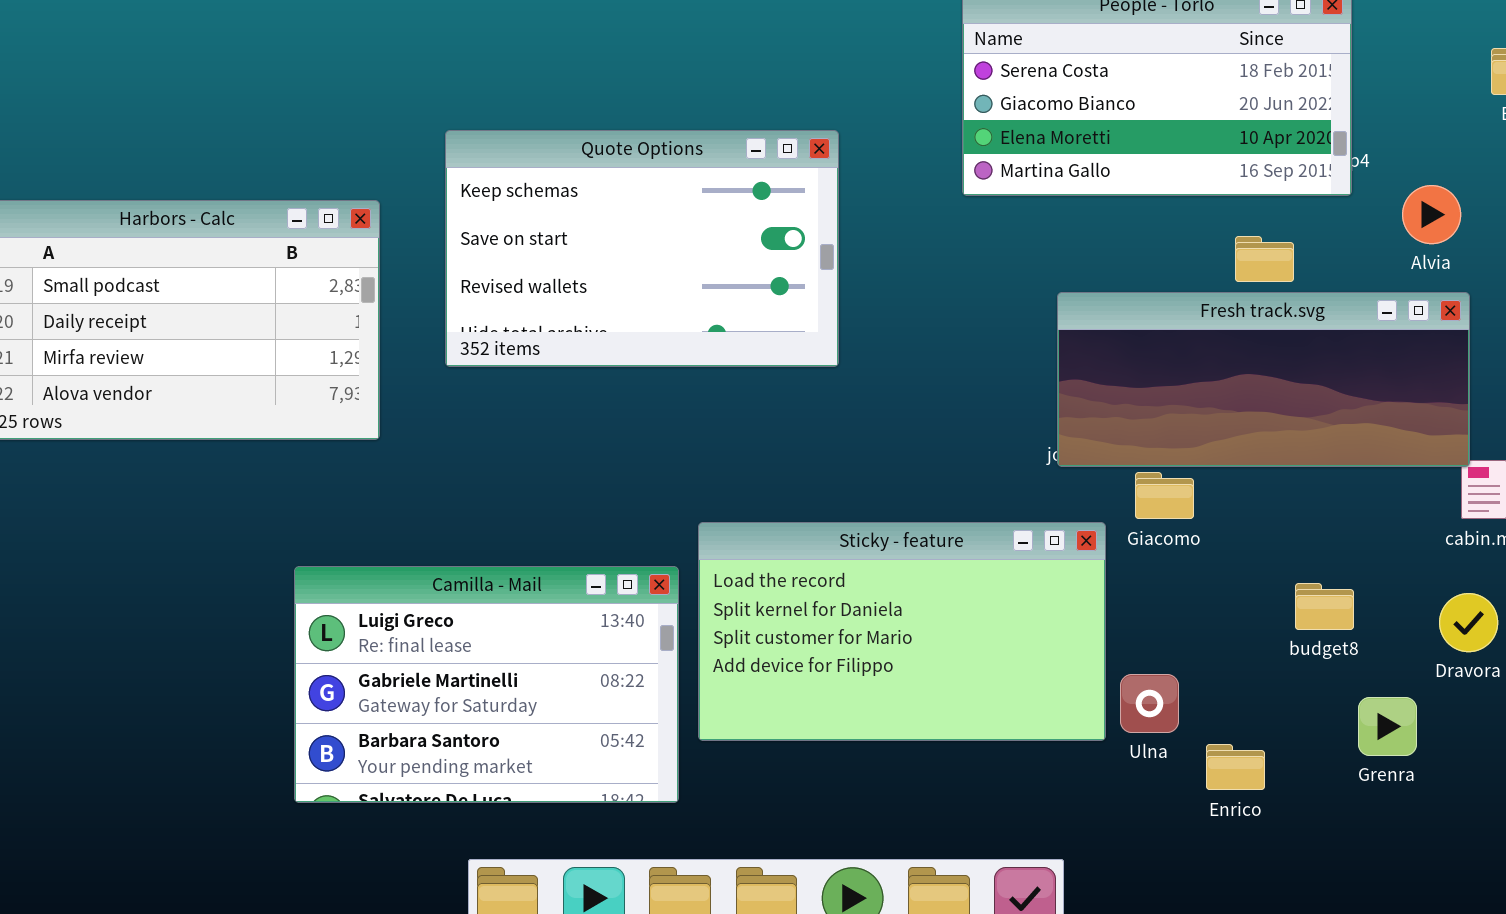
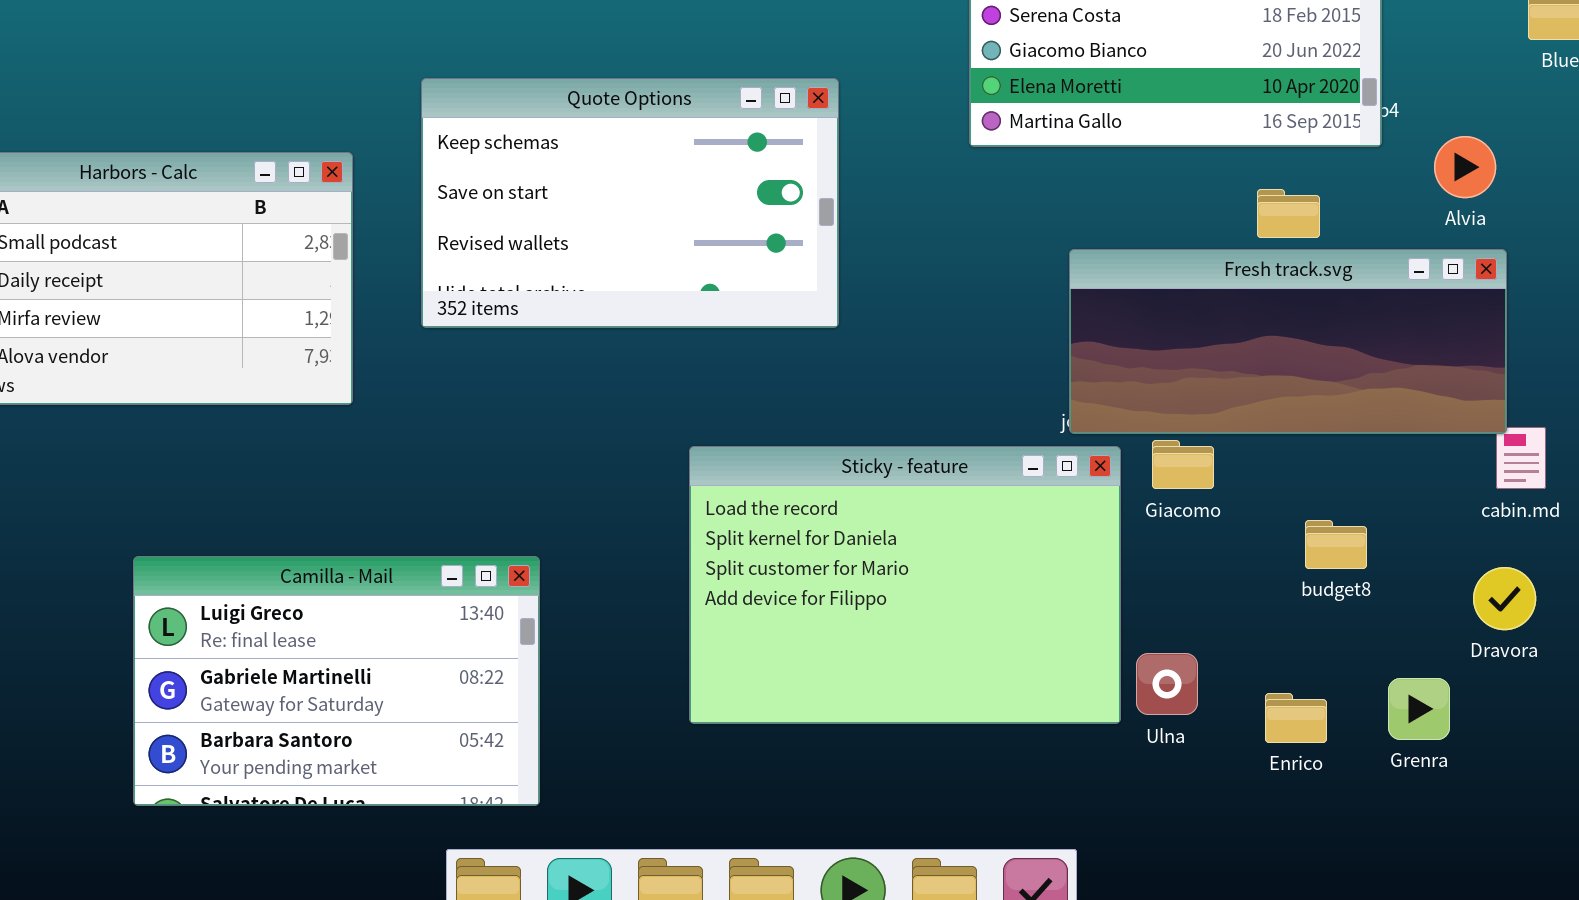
Sticky - feature: [698,522,1106,741] -> [689,446,1121,724], resized
Camilla - Mail: [294,566,679,803] -> [133,556,540,806], moved
budget8: [1295,583,1354,630] -> [1305,520,1367,569], moved
Enrico: [1206,744,1265,790] -> [1265,693,1327,743], moved

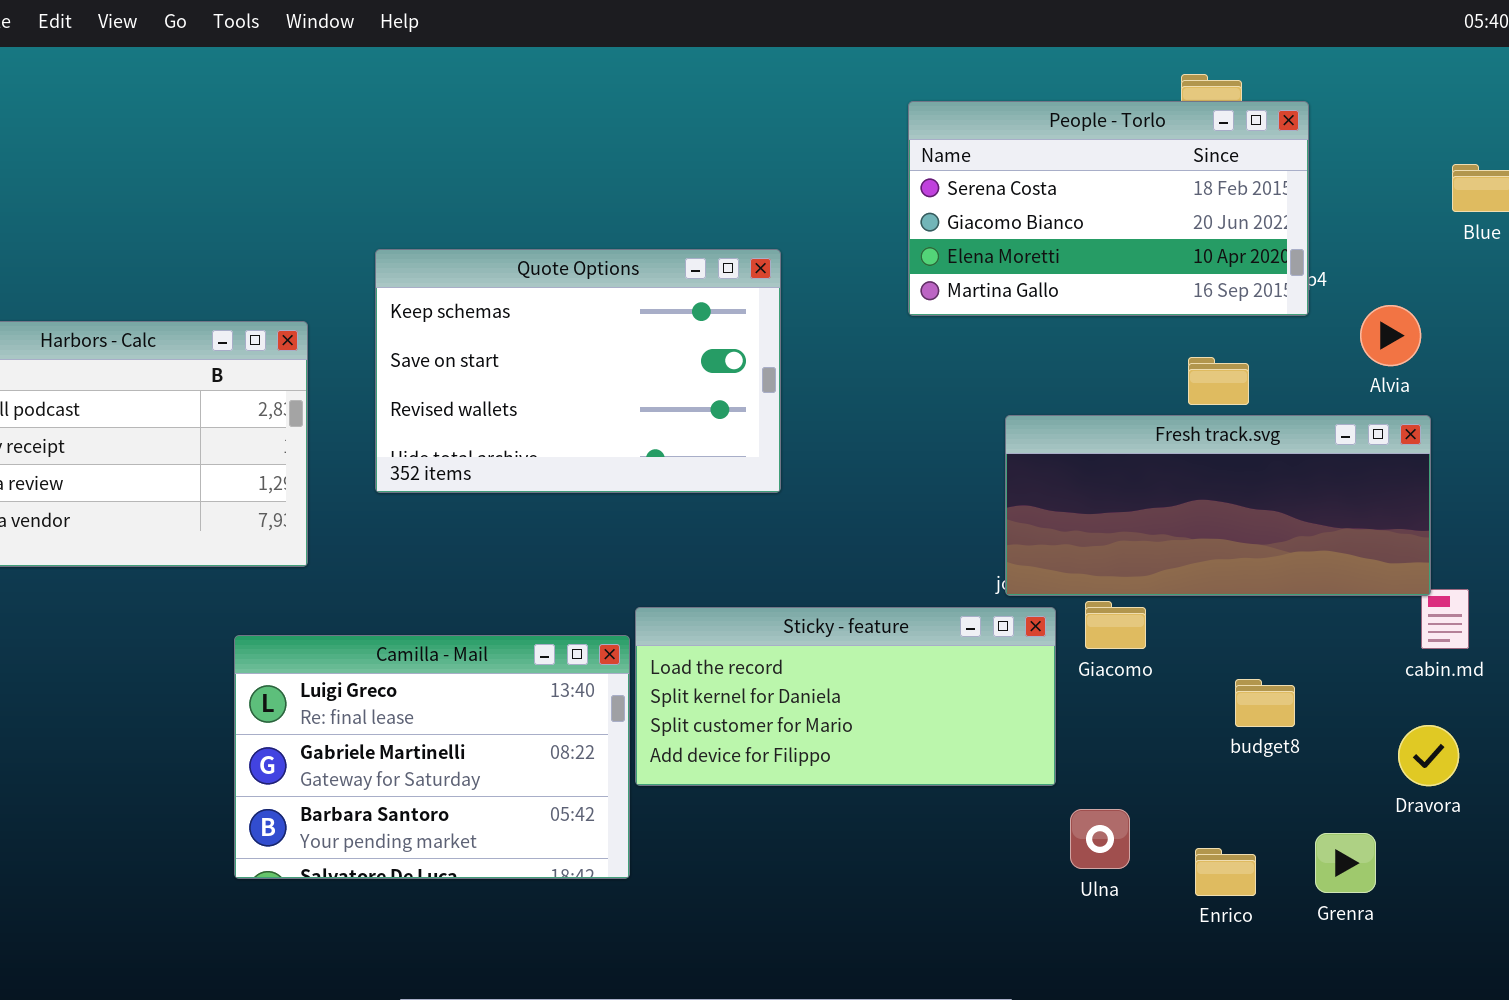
Sticky - feature: [689,446,1121,724] -> [635,607,1056,786], resized
Camilla - Mail: [133,556,540,806] -> [234,635,630,879], moved

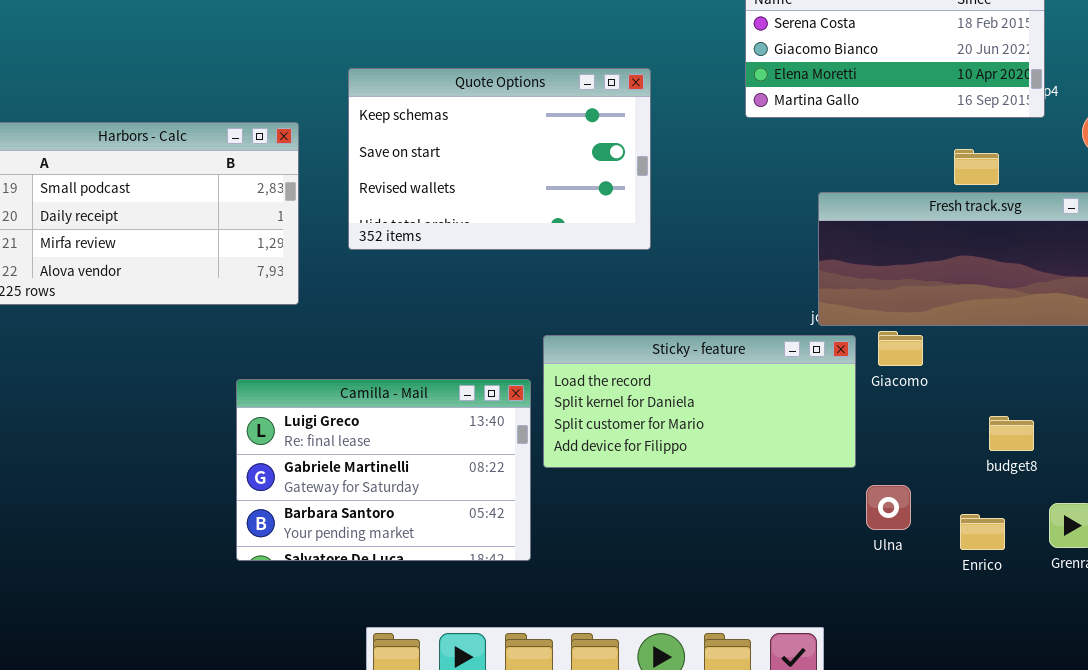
Camilla - Mail: [234,635,630,879] -> [236,379,531,561], moved
budget8: [1235,679,1295,727] -> [989,416,1034,451], moved

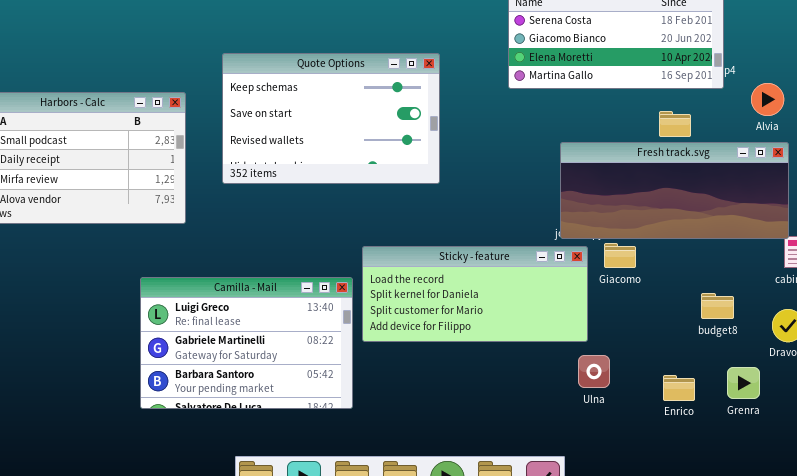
budget8: [989,416,1034,451] -> [701,293,734,319], moved
Ulna: [866,485,911,530] -> [578,355,610,388], moved

